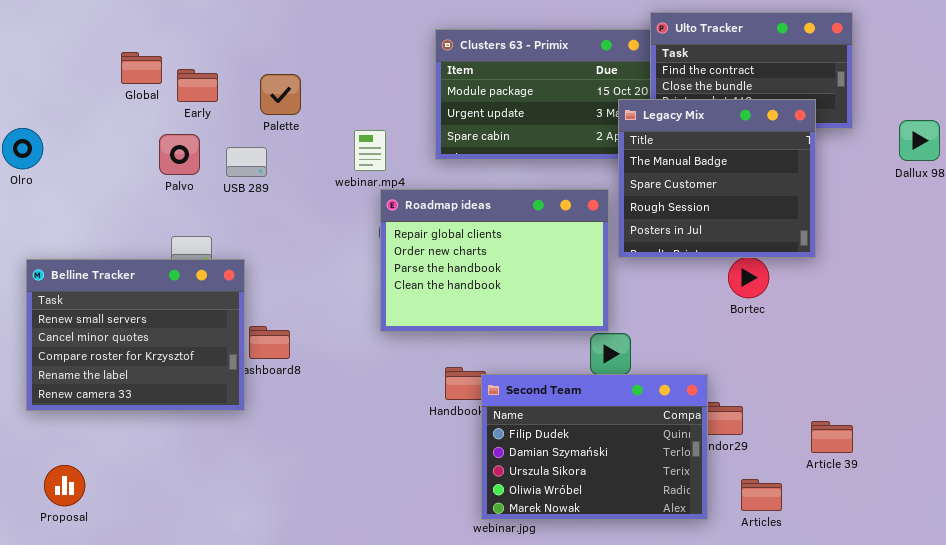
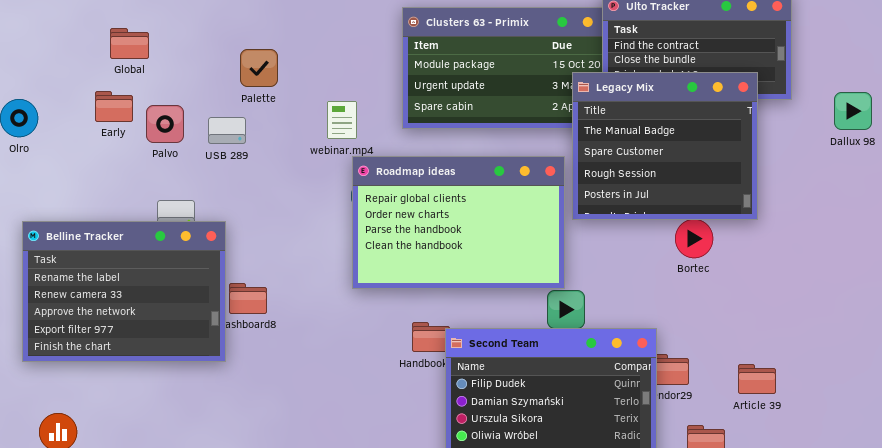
Early: [177,69,218,102] -> [95,91,133,122], moved
Belline Tracker: [26,259,245,411] -> [22,221,226,362], scrolled down 3 rows
Article 39: [811,421,853,453] -> [738,364,776,394], moved

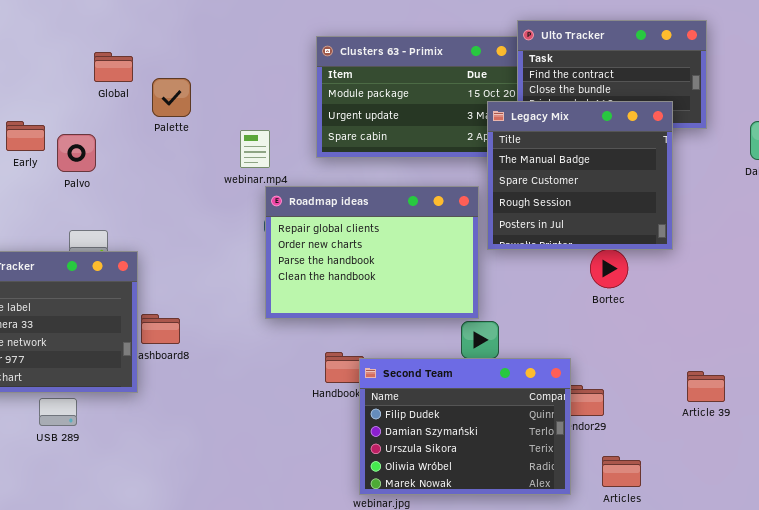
Global: [110,28,149,59] -> [94,52,133,82], moved
USB 289: [208,117,246,144] -> [39,398,77,426], moved
Article 39: [738,364,776,394] -> [687,371,725,402], moved

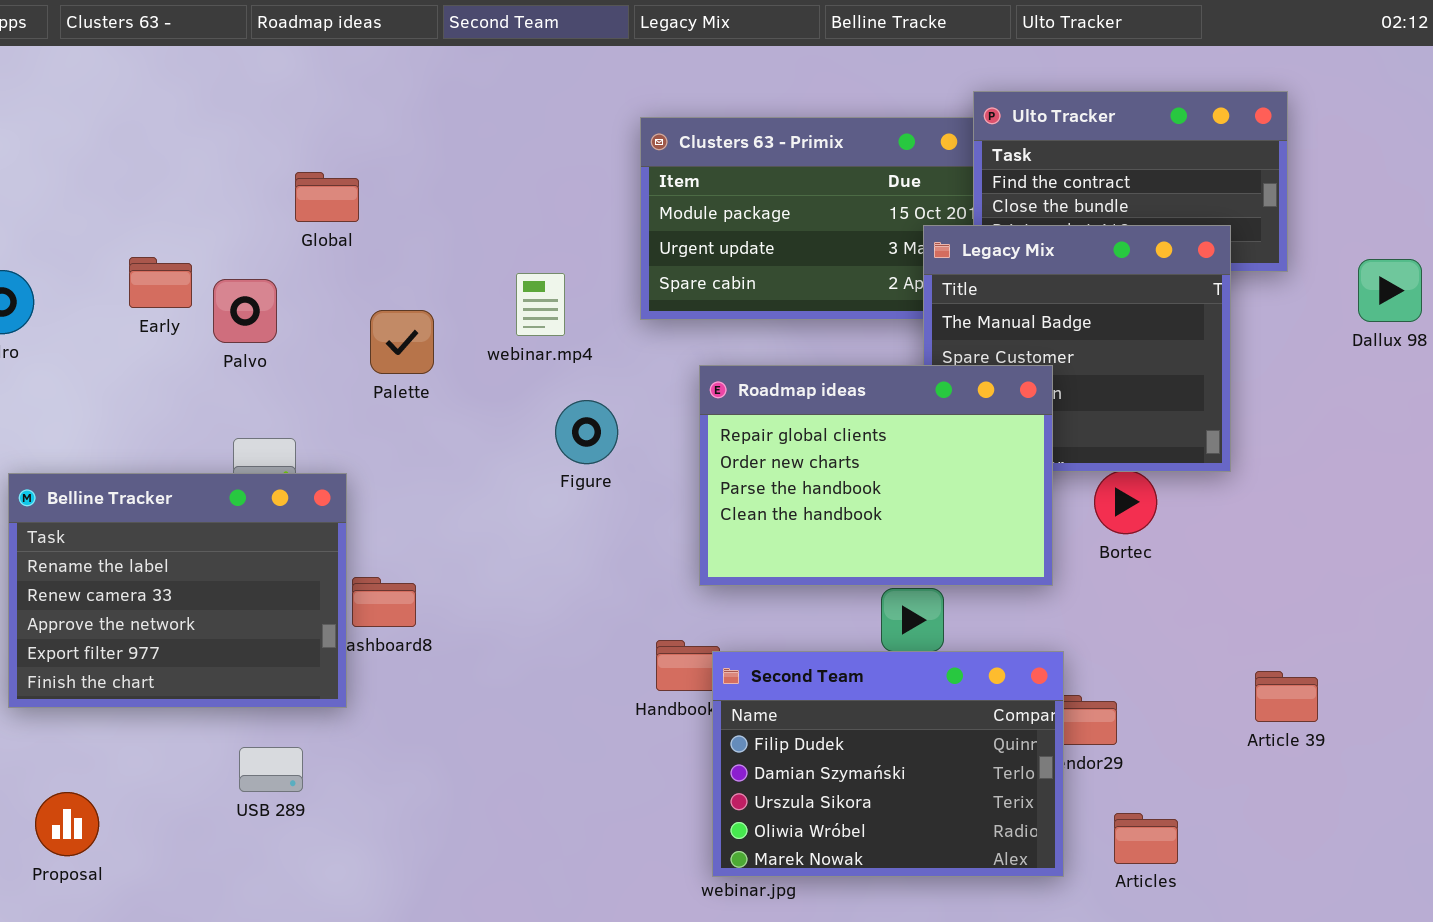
Global: [94,52,133,82] -> [295,172,359,222], moved
Palette: [152,78,191,117] -> [370,310,434,374], moved
Roadmap ideas: [265,186,479,319] -> [699,365,1053,586], moved
USB 289: [39,398,77,426] -> [239,747,303,792], moved

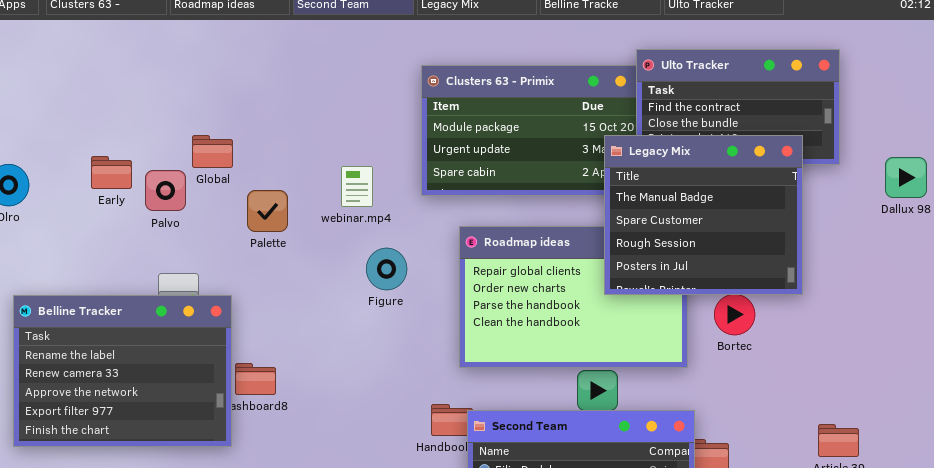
Global: [295,172,359,222] -> [192,135,233,168], moved
Legacy Mix: [923,225,1231,472] -> [604,135,803,295], raised

